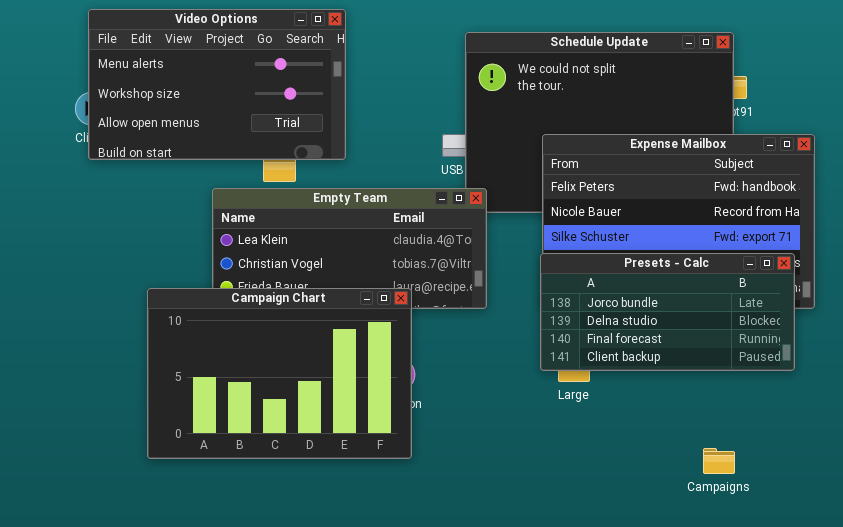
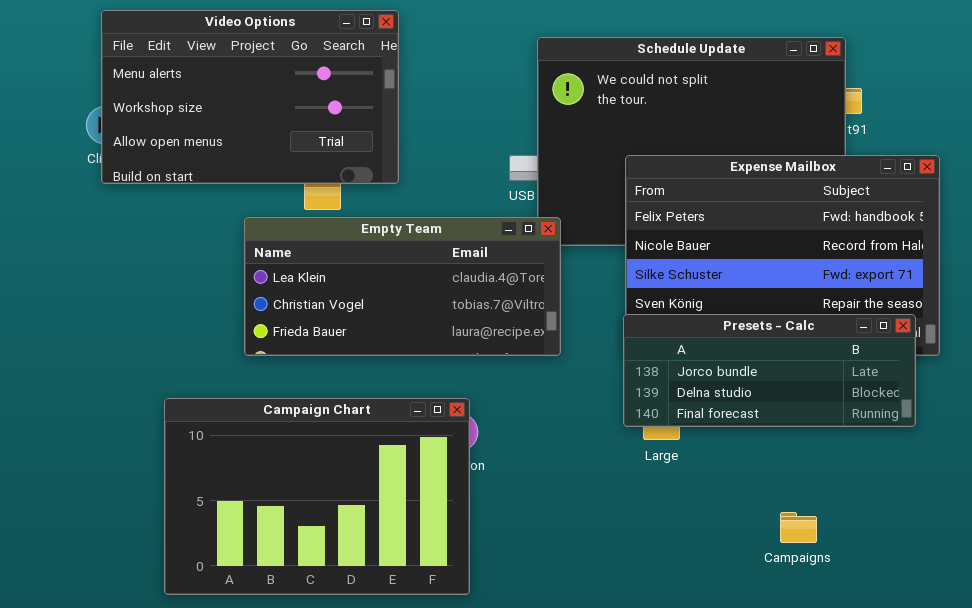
Presets - Calc: [540,253,795,371] -> [623,314,916,427], resized
Campaign Chart: [147,288,412,459] -> [164,398,470,595], moved
Campaigns: [703,448,735,474] -> [780,512,817,543], moved

